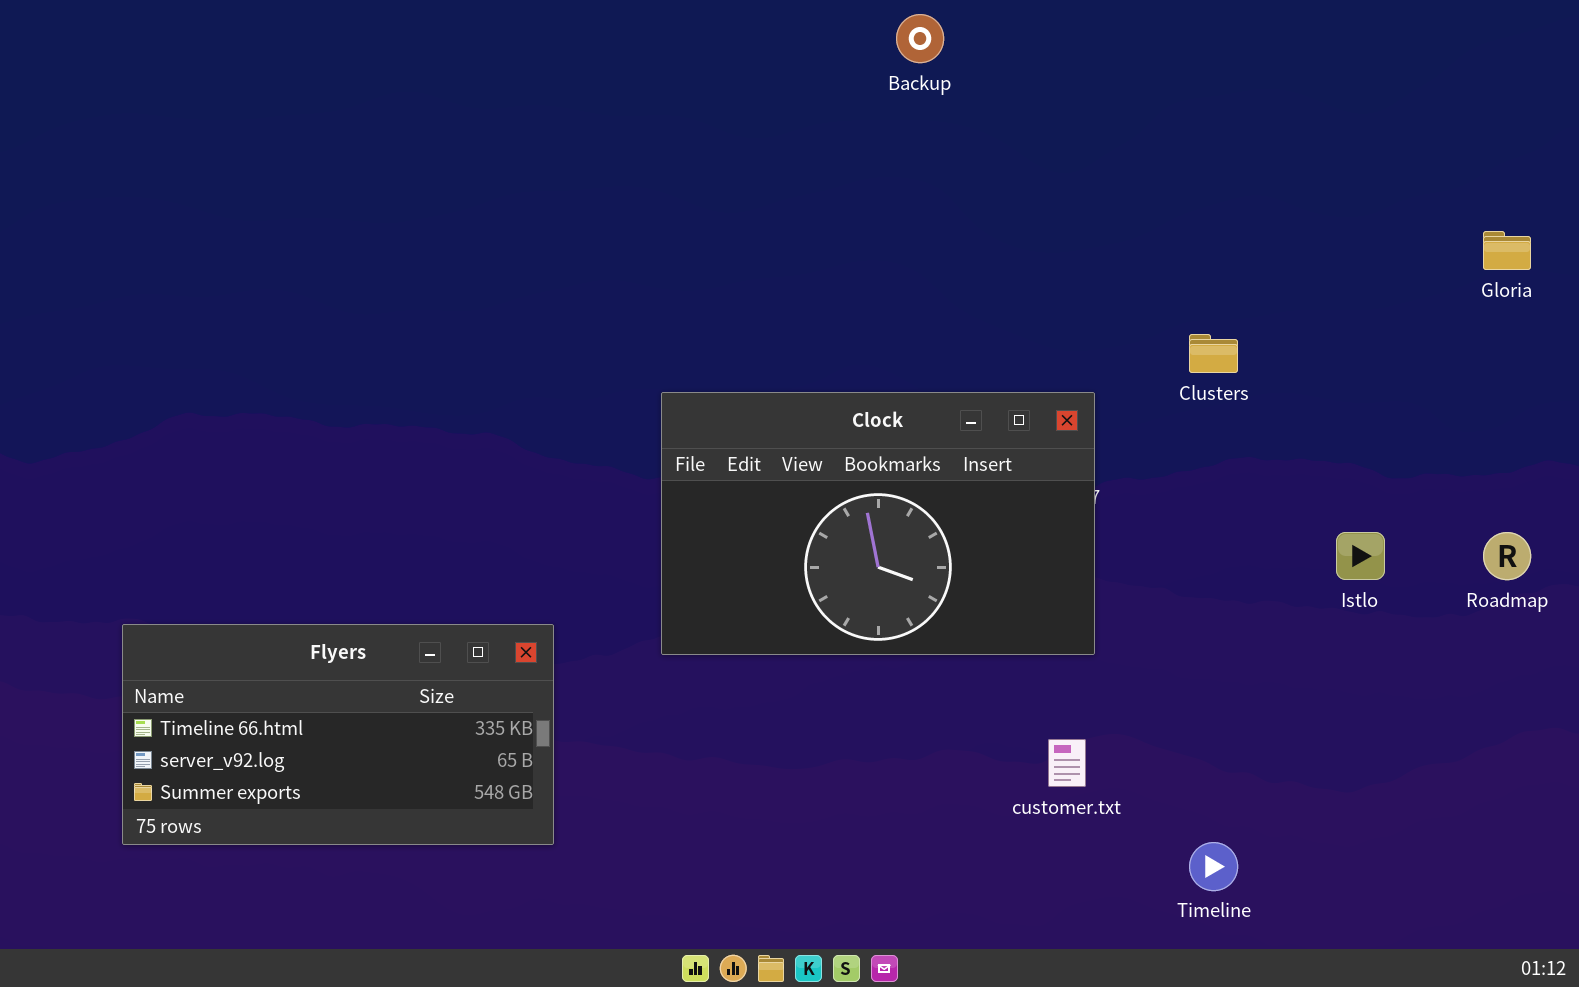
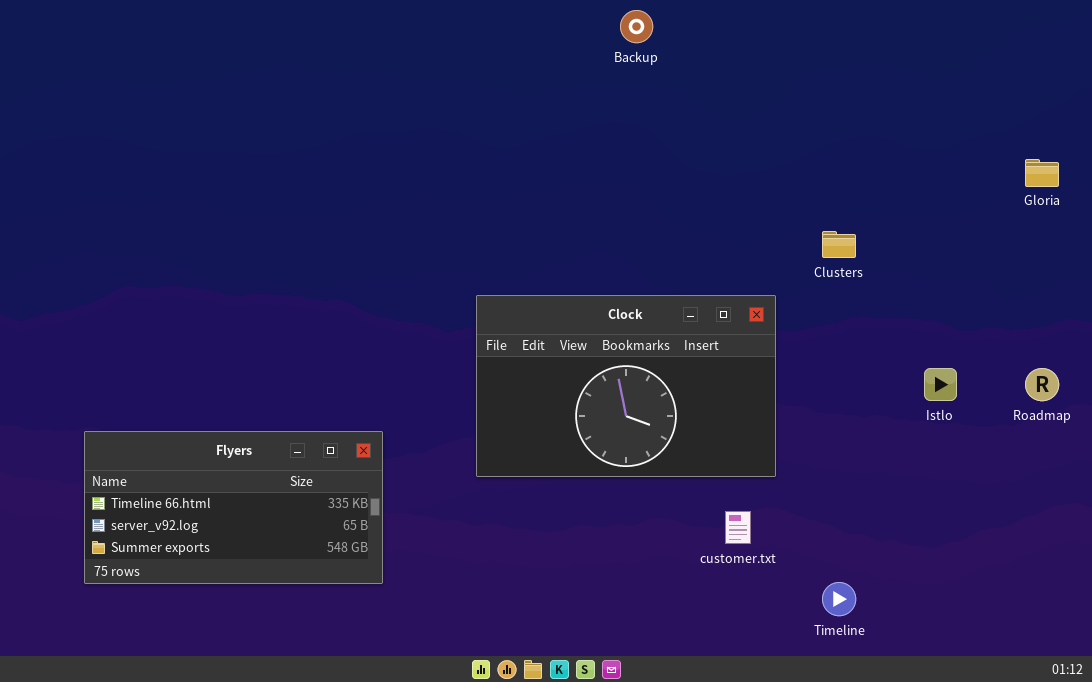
Clock: [661,392,1095,655] -> [476,295,776,477], moved

